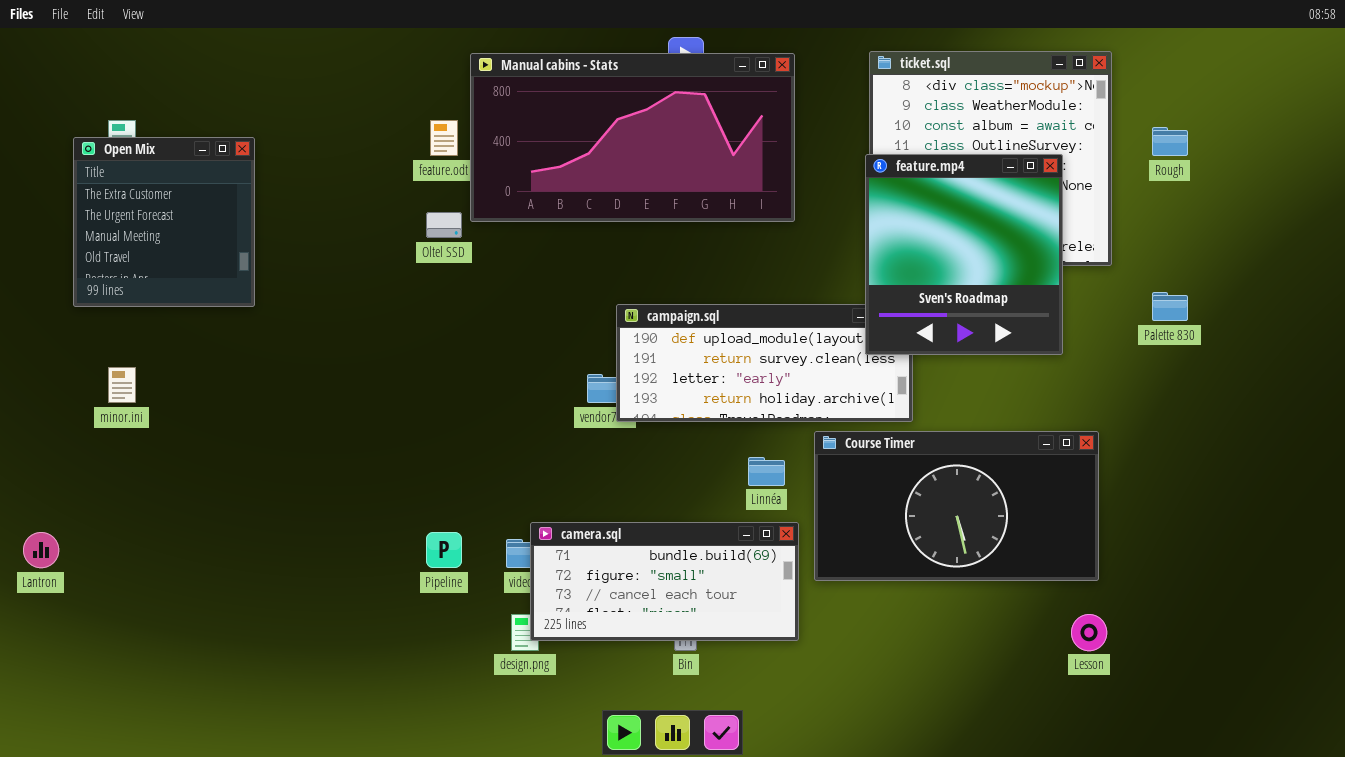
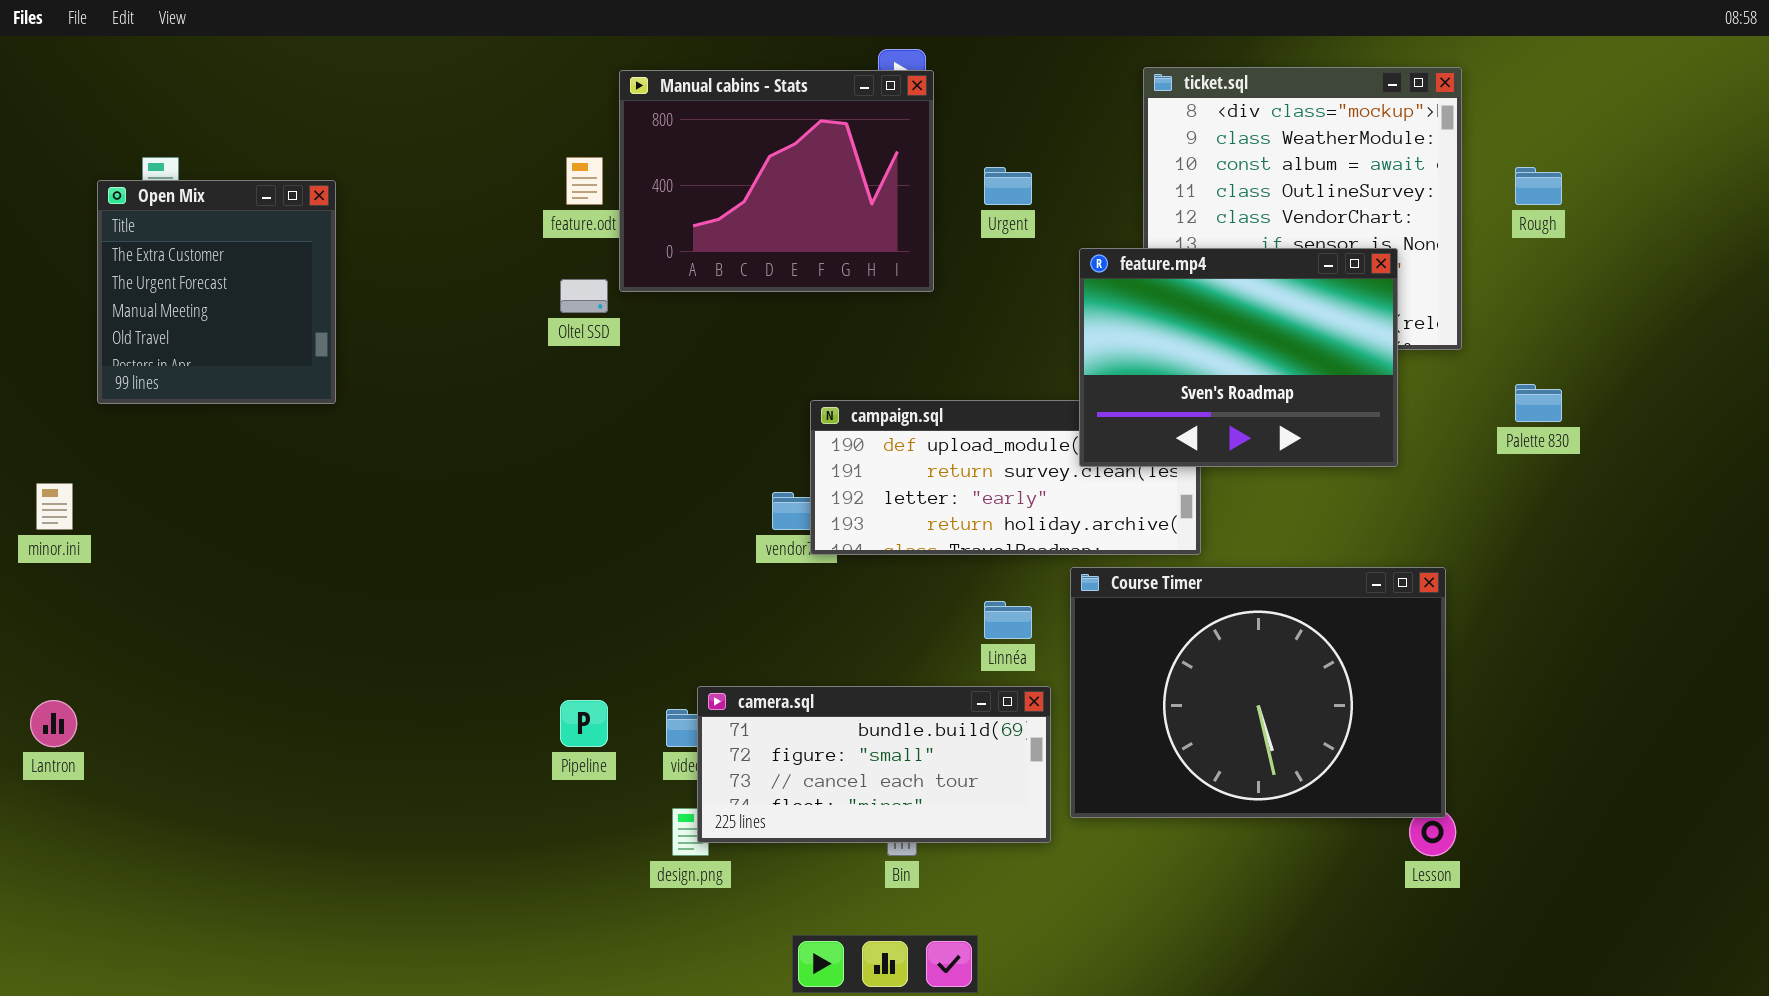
Manual cabins - Stats: [470,53,795,222] -> [619,70,934,292], resized
feature.mp4: [865,154,1063,355] -> [1079,248,1398,467], resized
minor.ini: [108,367,136,403] -> [36,483,73,530], moved
Course Timer: [814,431,1099,581] -> [1070,567,1446,818], resized

